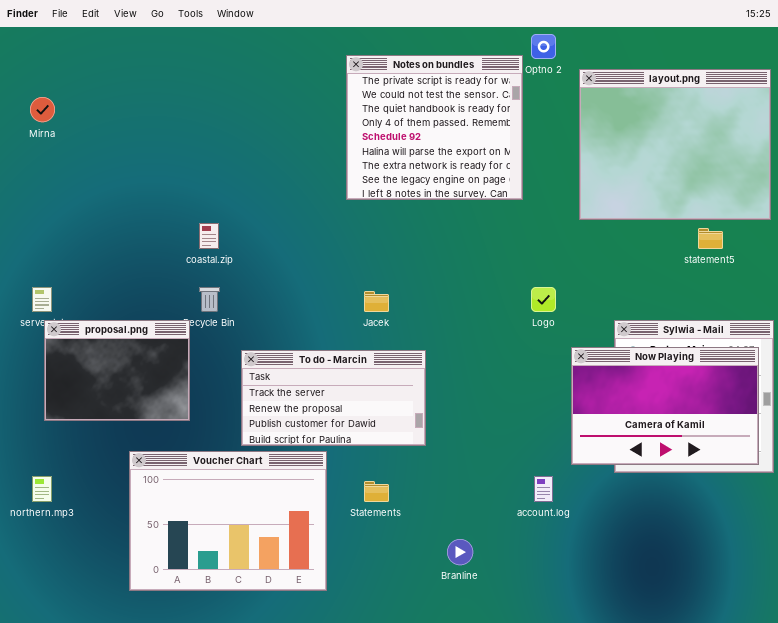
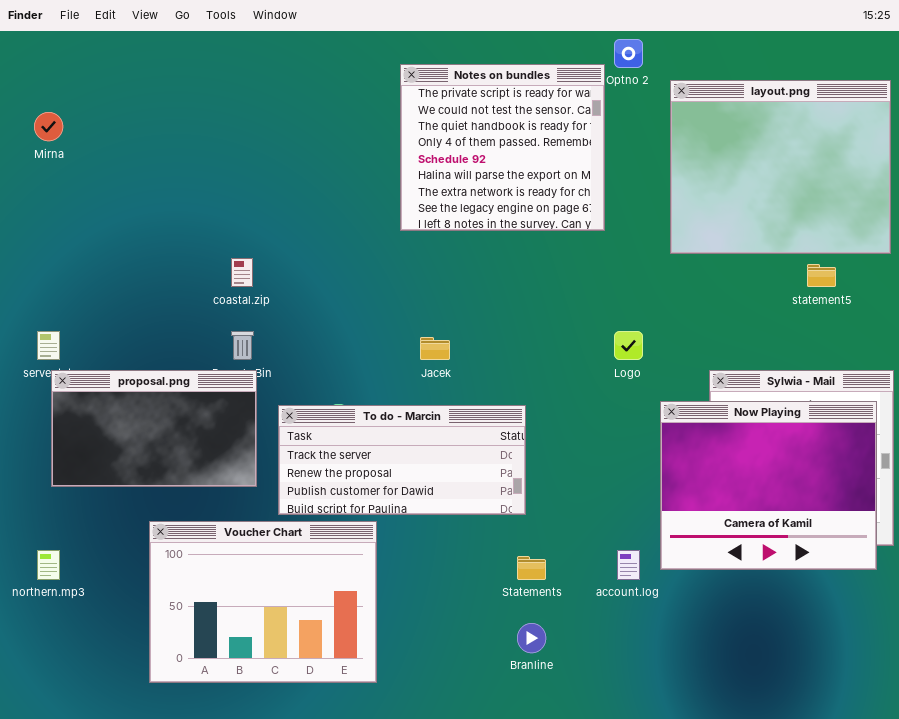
proposal.png: [44,320,190,421] -> [51,370,257,487], resized
Now Playing: [571,347,759,465] -> [660,401,877,570], resized
To do - Marcin: [241,350,426,446] -> [278,405,526,515], resized
Statements: [364,481,389,502] -> [517,556,546,580], moved

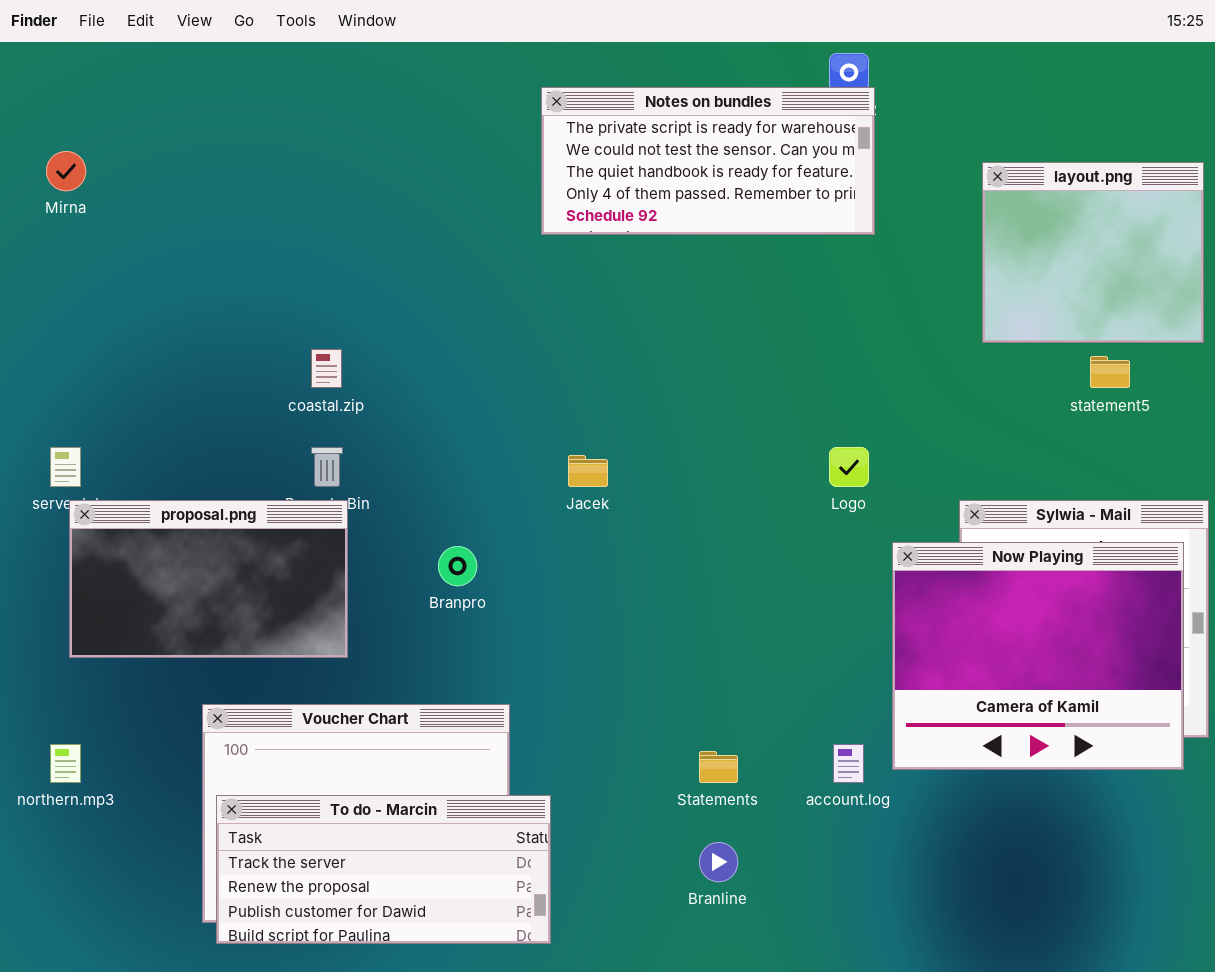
Notes on bundles: [400,64,605,231] -> [541,87,875,235], resized
layout.png: [670,80,891,254] -> [982,162,1204,343], resized
To do - Marcin: [278,405,526,515] -> [216,795,551,944], moved

